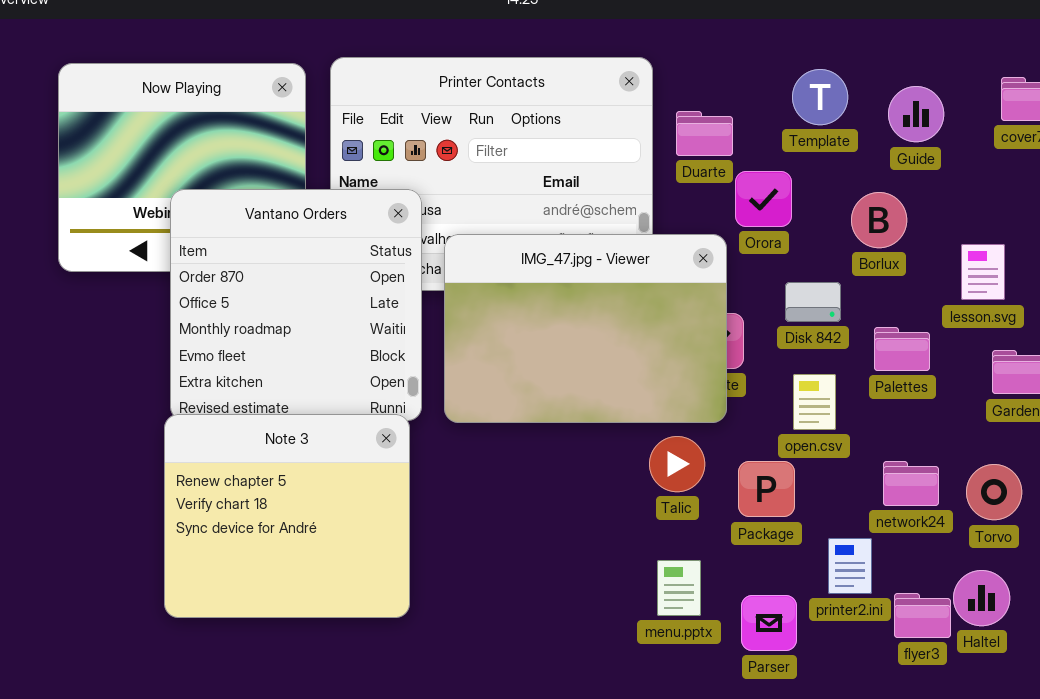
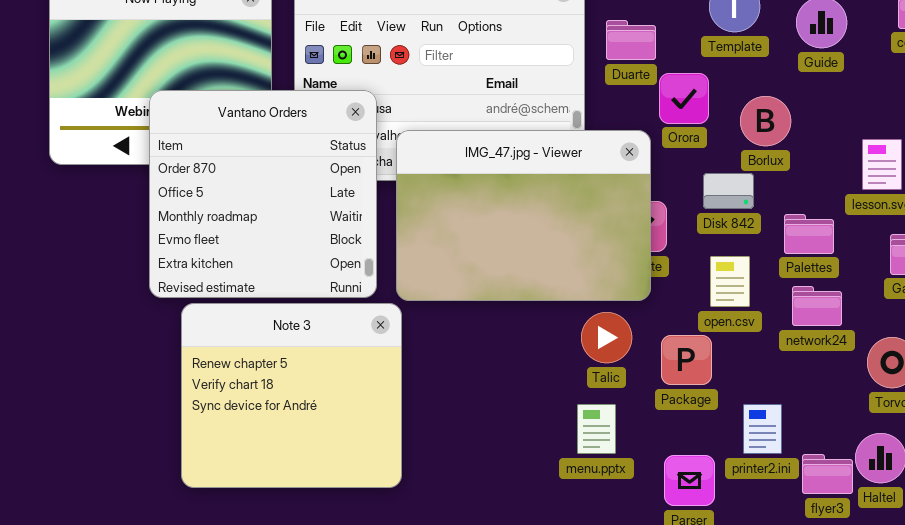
Borlux: [851,192,907,248] -> [740,96,791,146], moved
Note 3: [164,414,410,618] -> [181,303,402,488], moved
network24: [883,461,939,506] -> [792,286,842,326], moved
menu.pptx: [657,560,701,616] -> [577,404,616,454], moved

